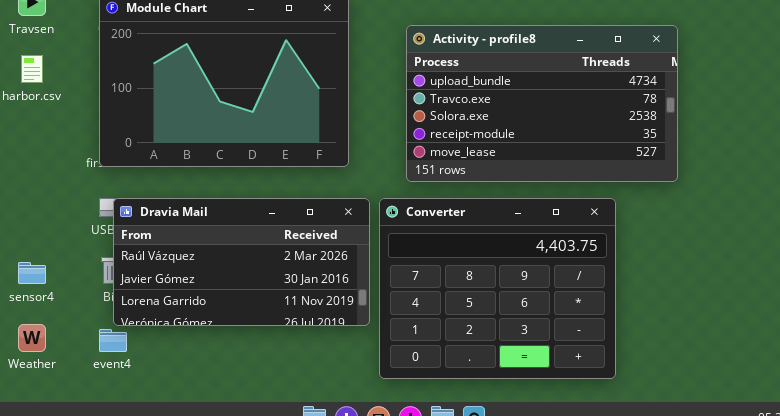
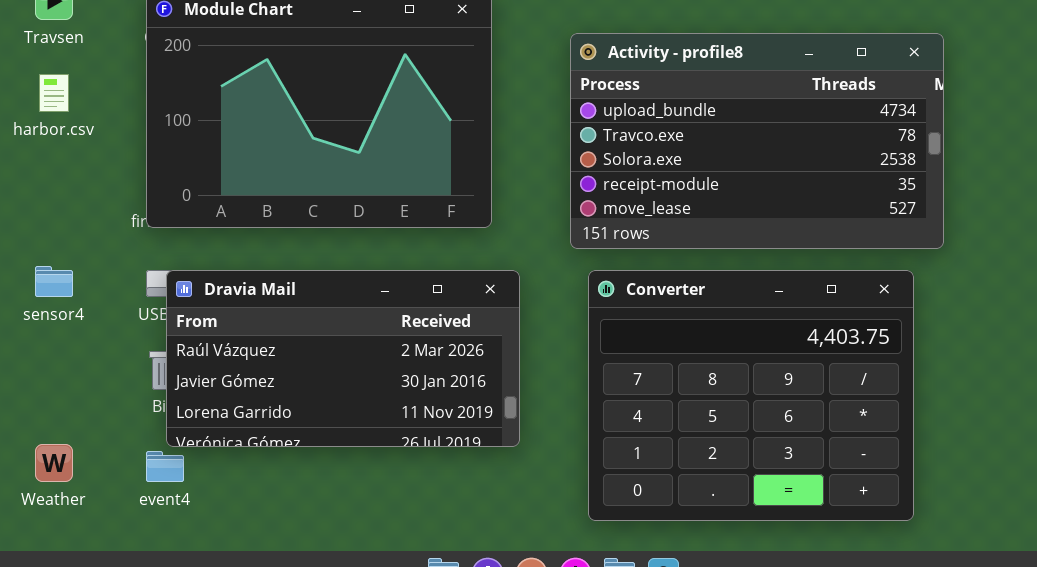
Converter: [379,198,616,379] -> [588,270,914,521], moved
sensor4: [18,262,46,284] -> [35,266,73,297], moved

